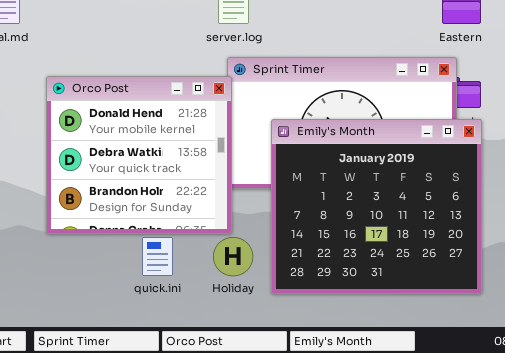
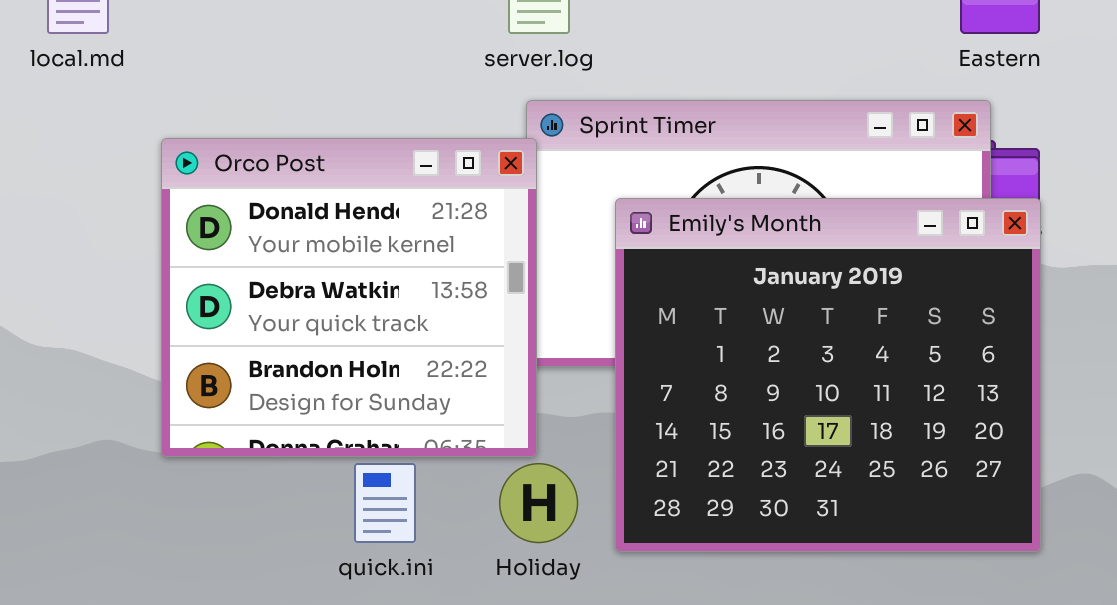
Emily's Month: [271,119,482,294] -> [615,198,1041,552], moved

